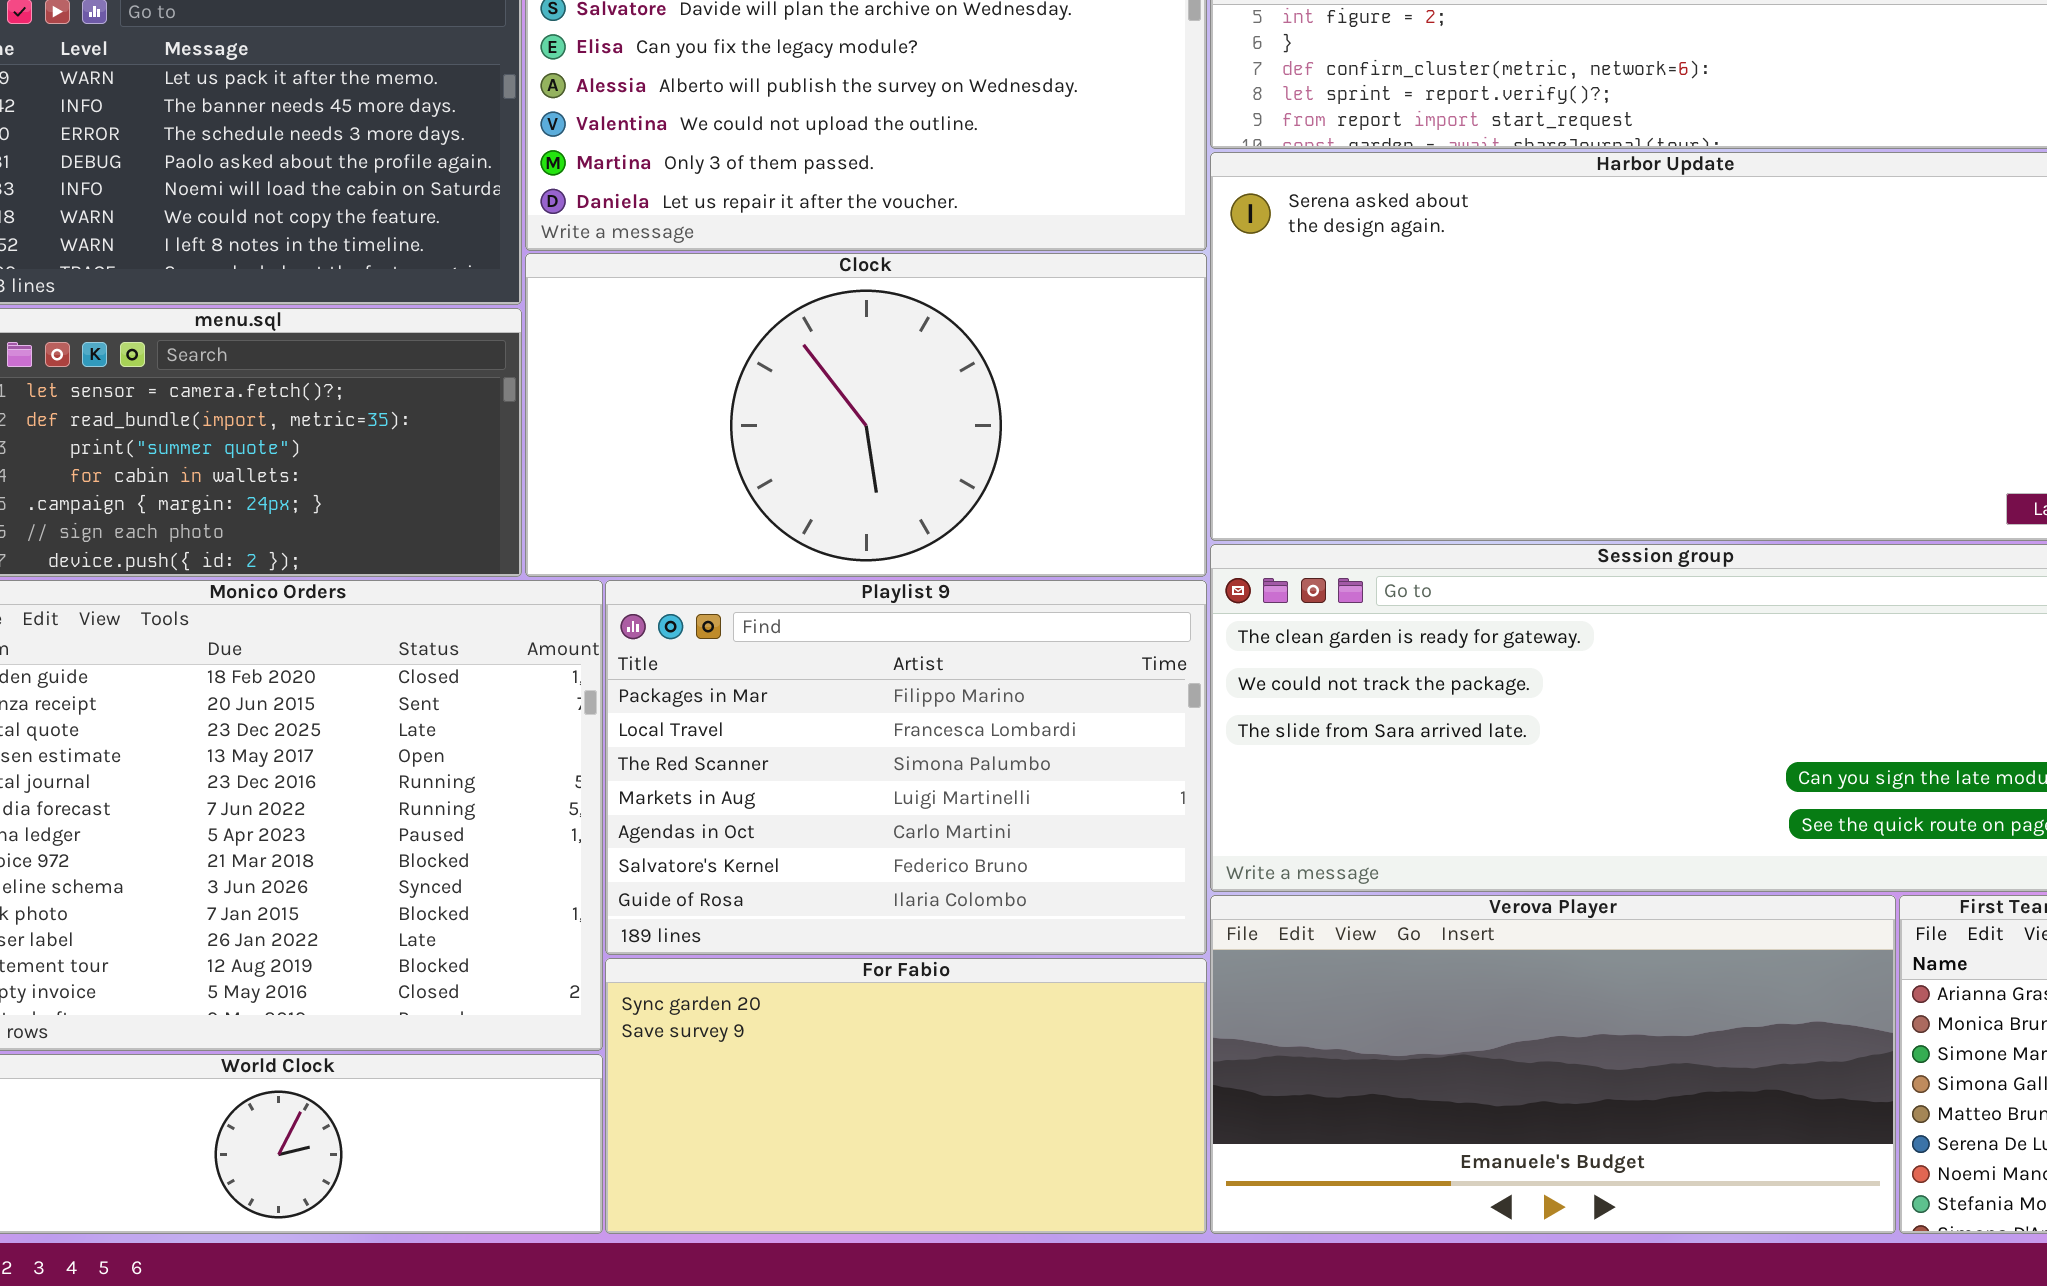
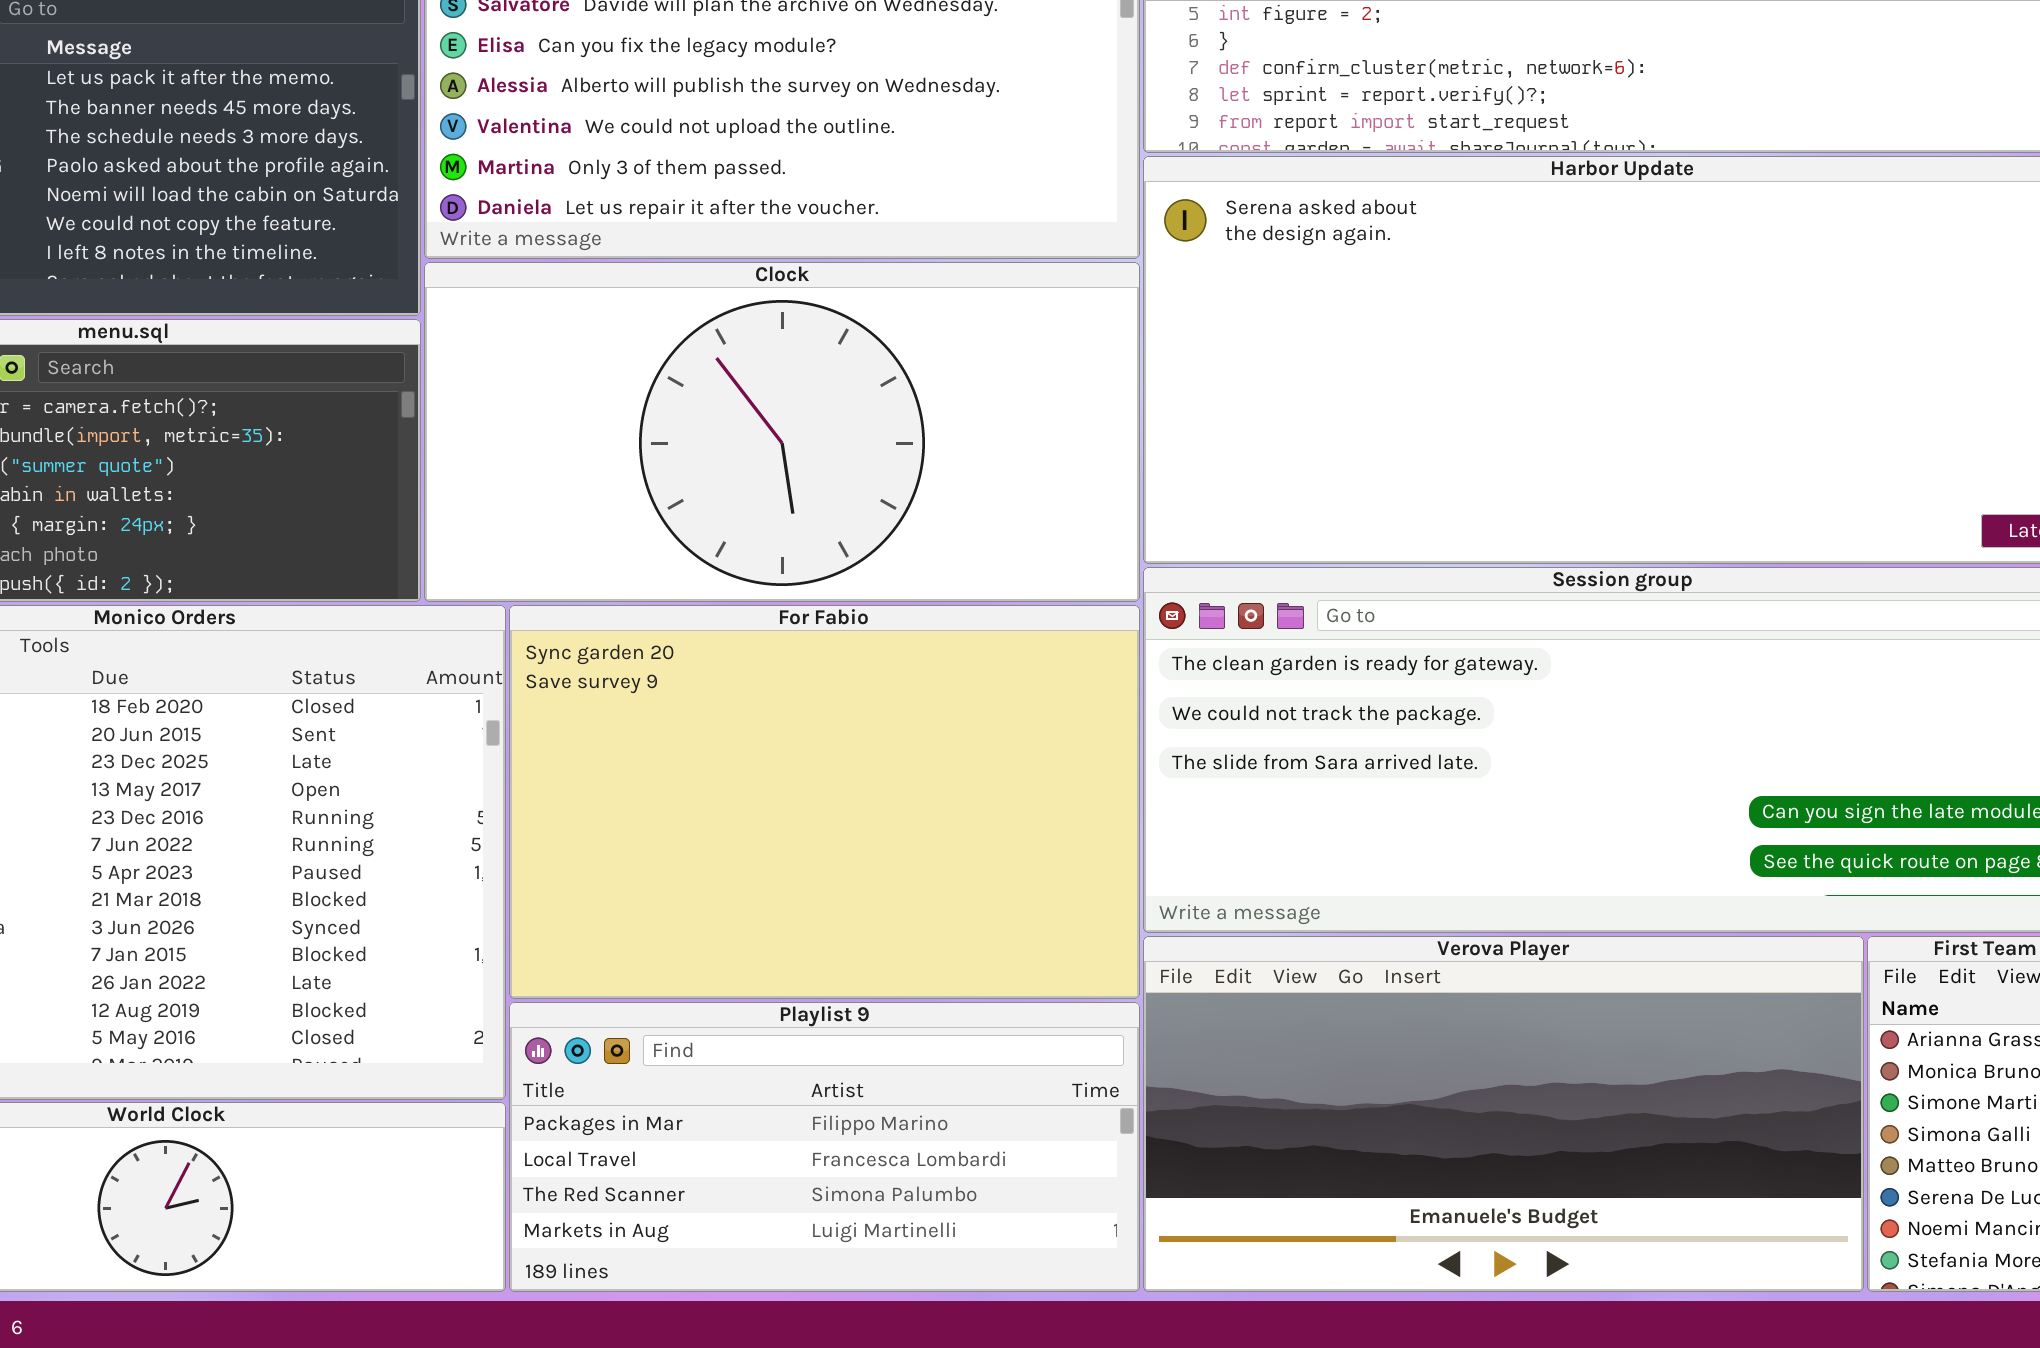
Playlist 9: [605,580,1207,955] -> [509,1002,1140,1292], moved, resized
For Fabio: [605,958,1207,1234] -> [509,605,1140,999], moved, resized

